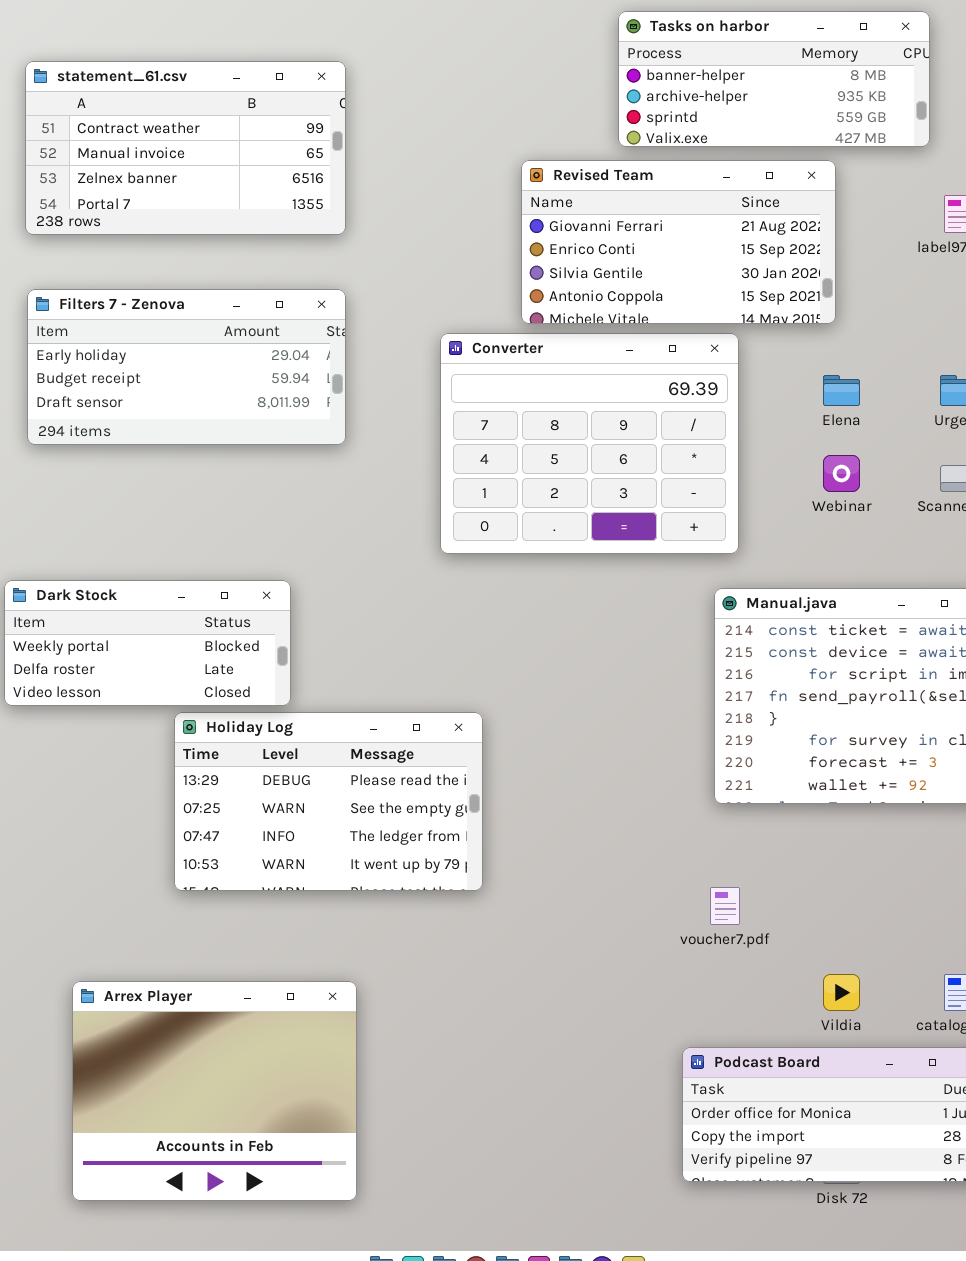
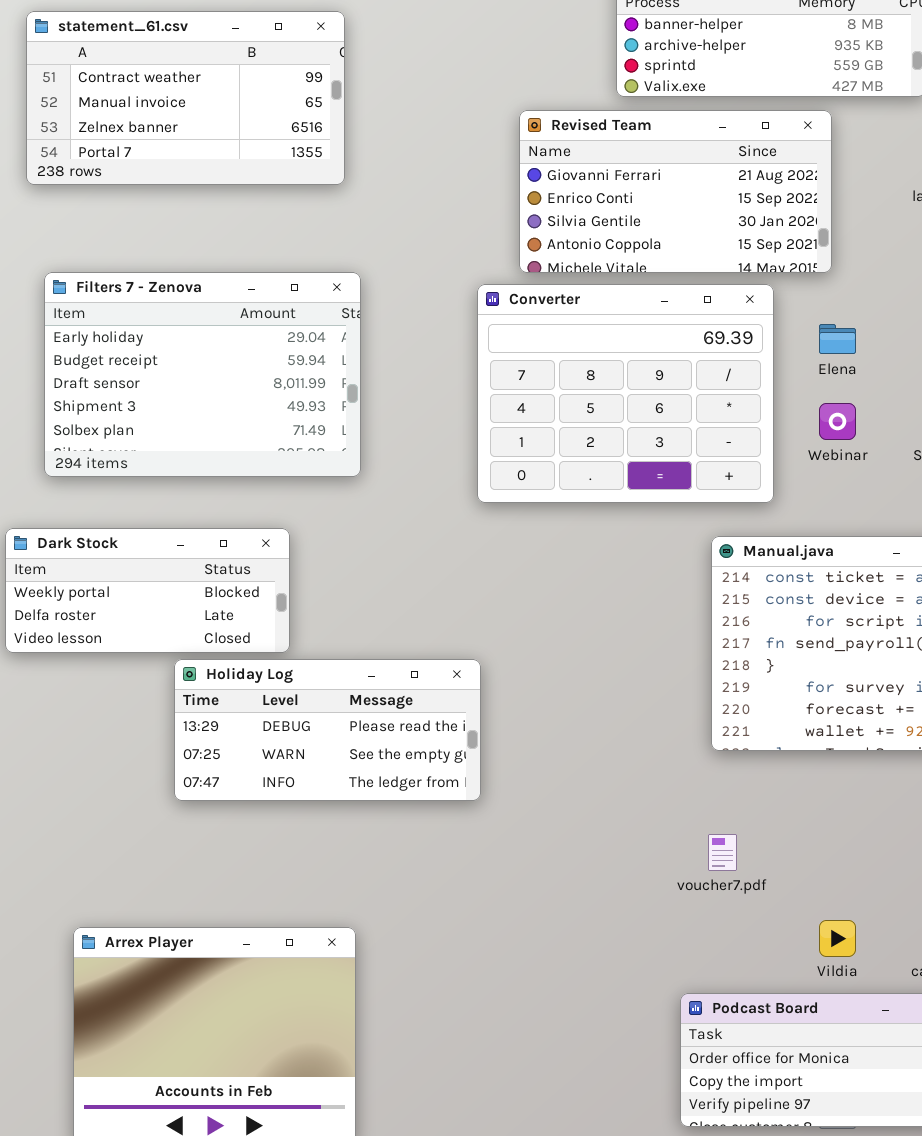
Filters 7 - Zenova: [27,289,346,445] -> [44,272,361,477], moved, resized
Converter: [440,333,739,554] -> [477,284,774,503], moved
Holiday Log: [174,712,483,891] -> [174,659,481,801], resized

